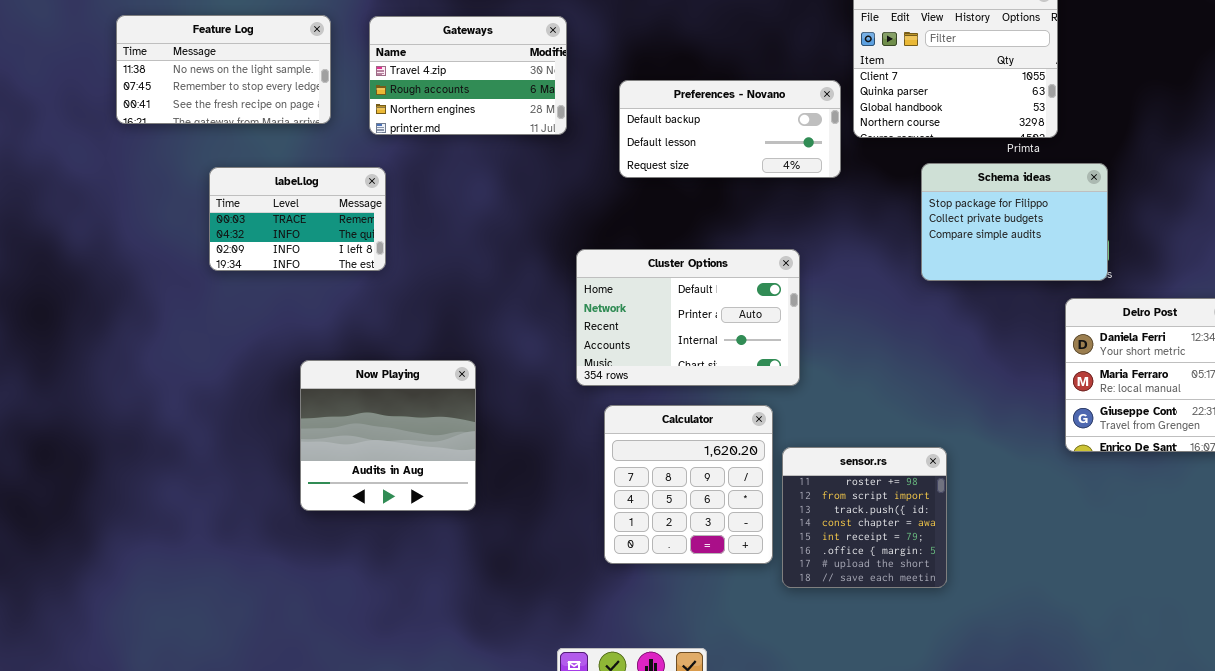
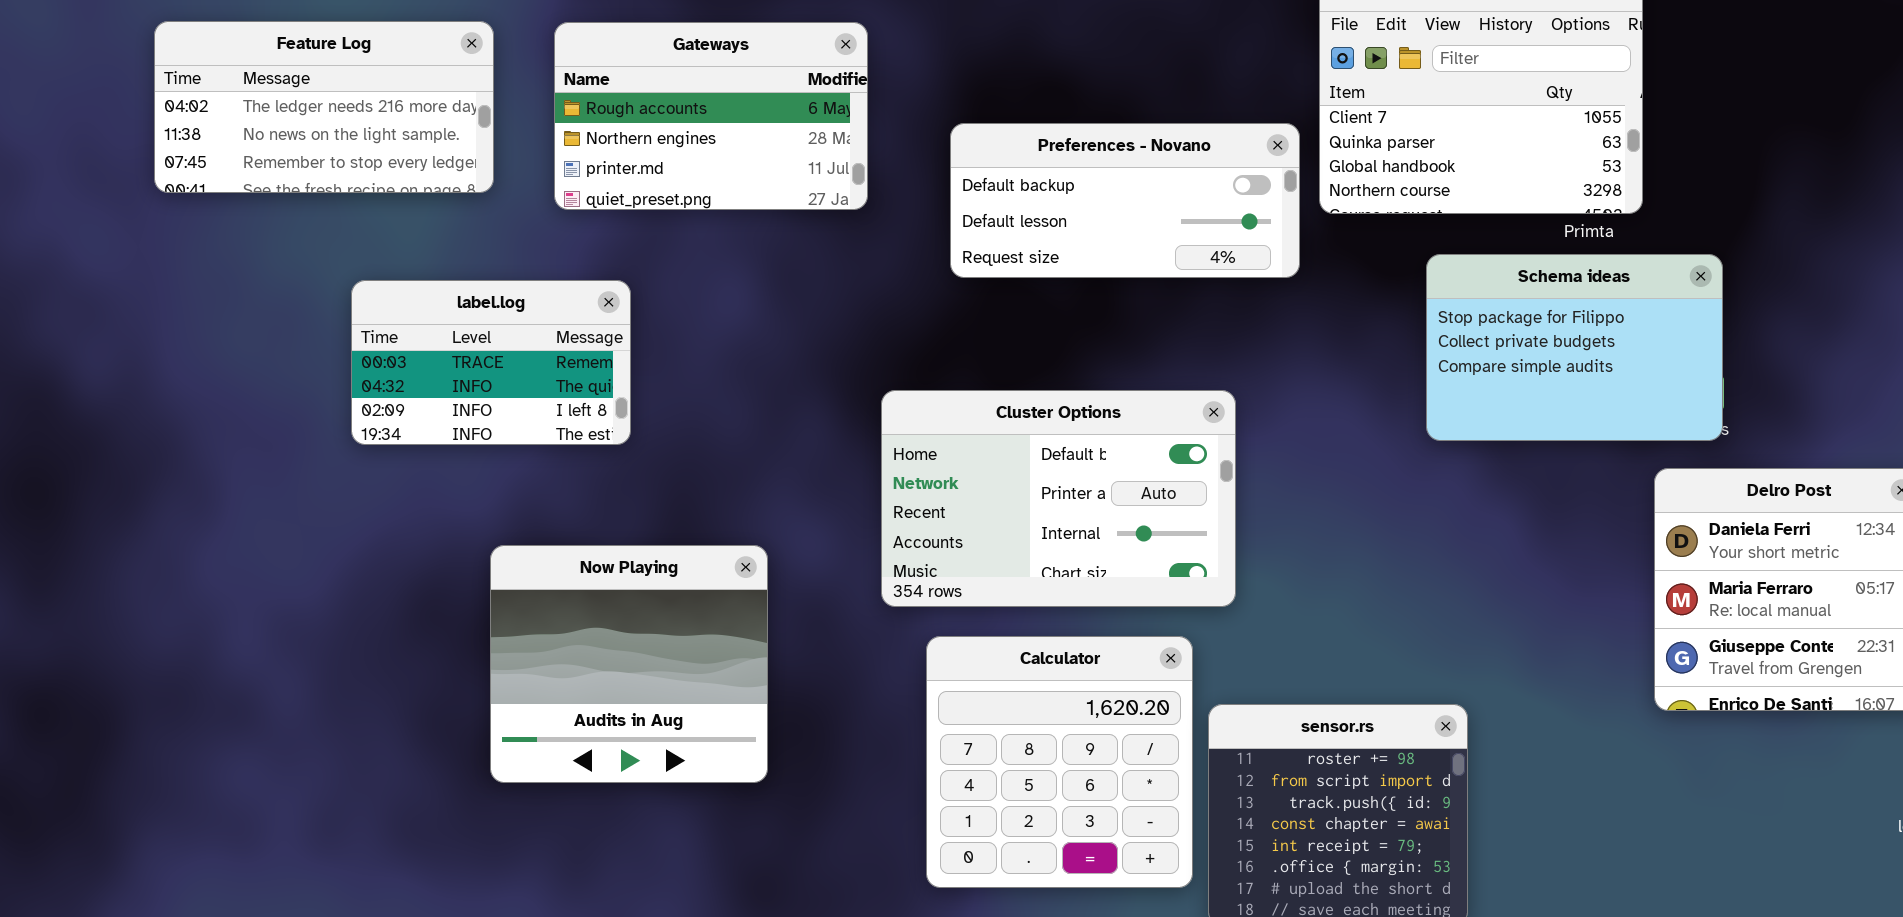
Feature Log: [116,15,331,124] -> [154,21,494,193], scrolled up 1 row
Gateways: [369,16,567,135] -> [554,22,868,210], scrolled down 1 row
label.log: [209,167,386,271] -> [351,280,631,445], moved
Now Playing: [300,360,476,511] -> [490,545,768,783], moved

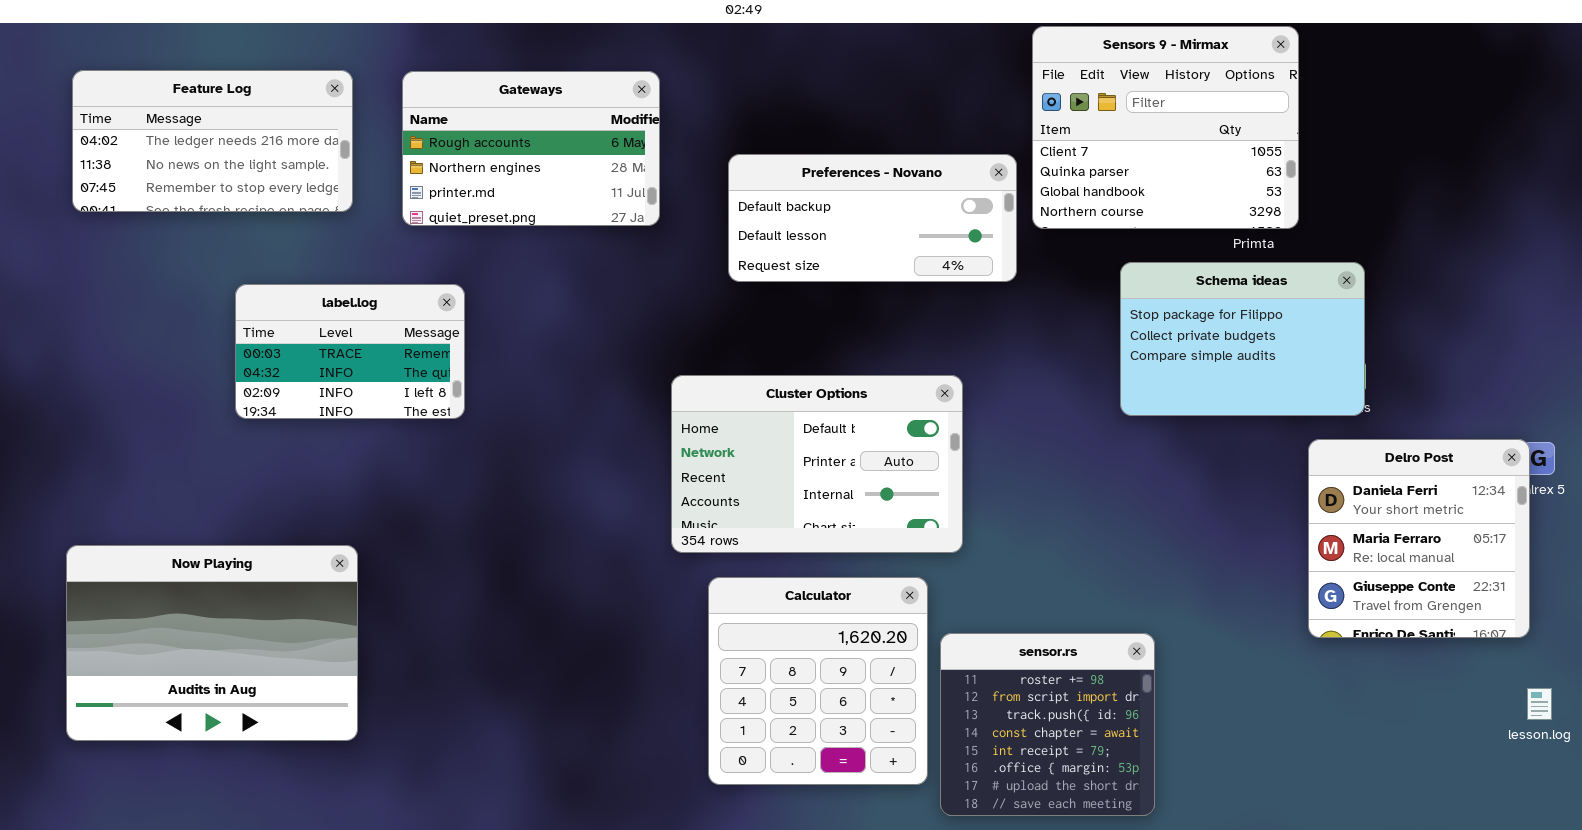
Now Playing: [490,545,768,783] -> [66,545,358,741], moved, resized

